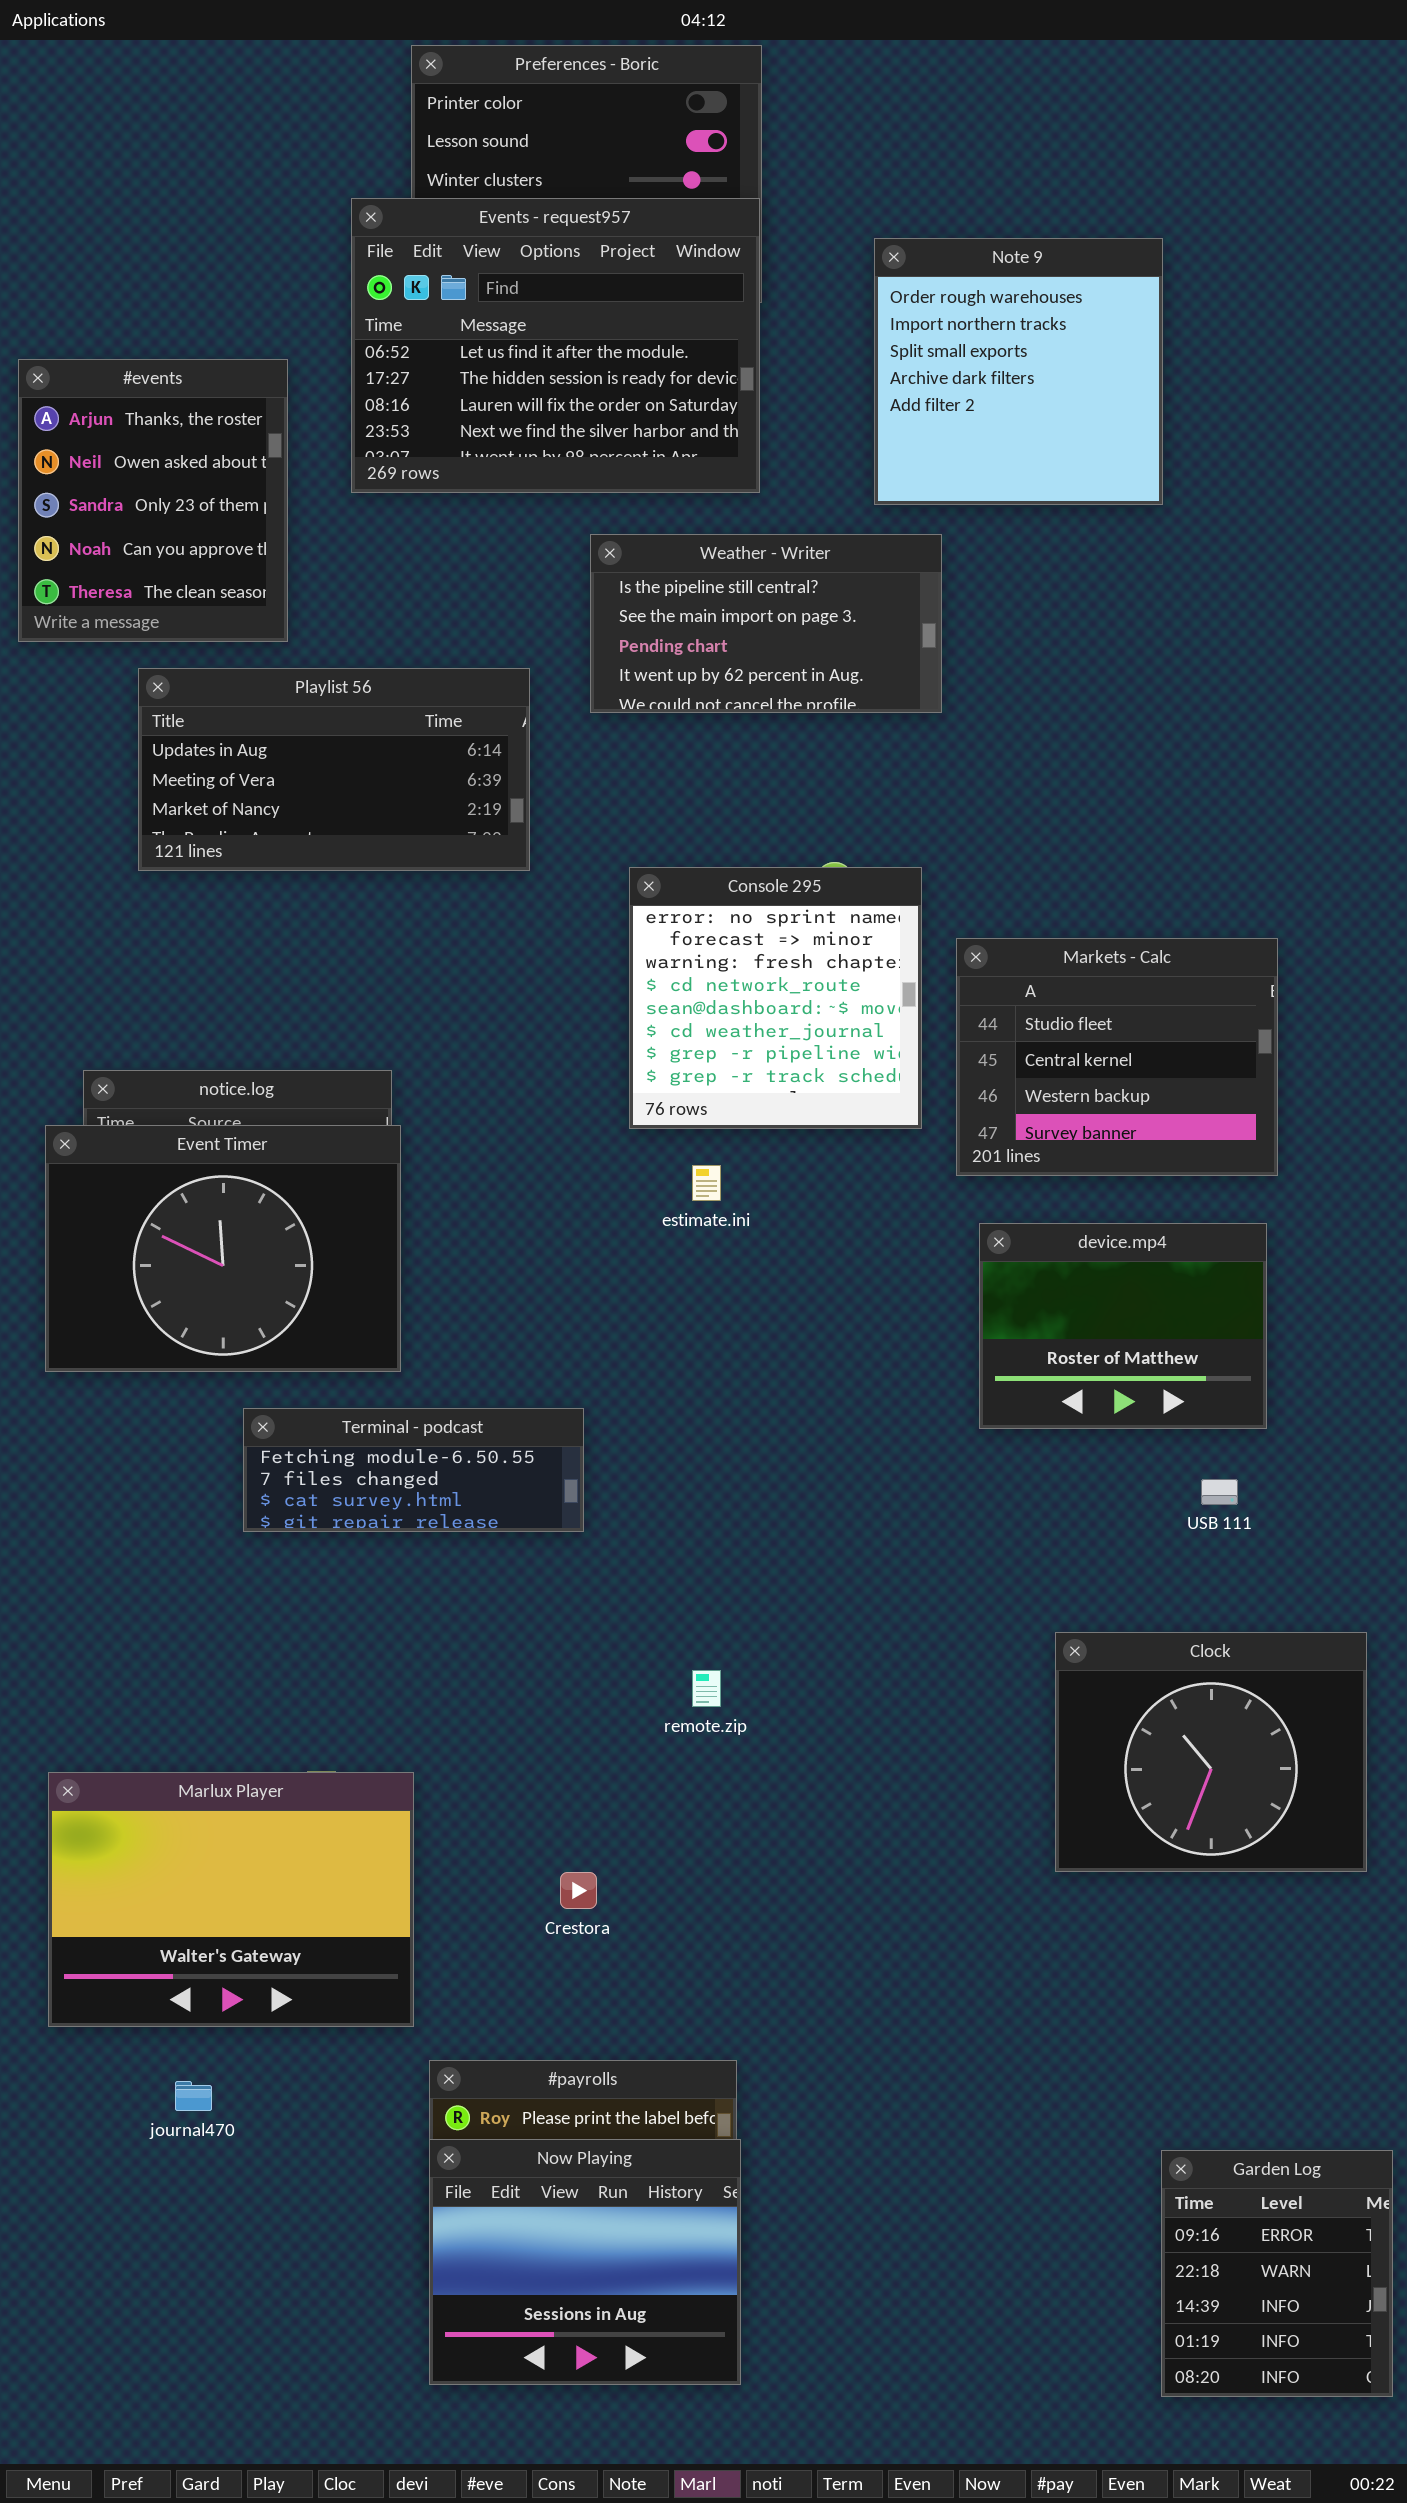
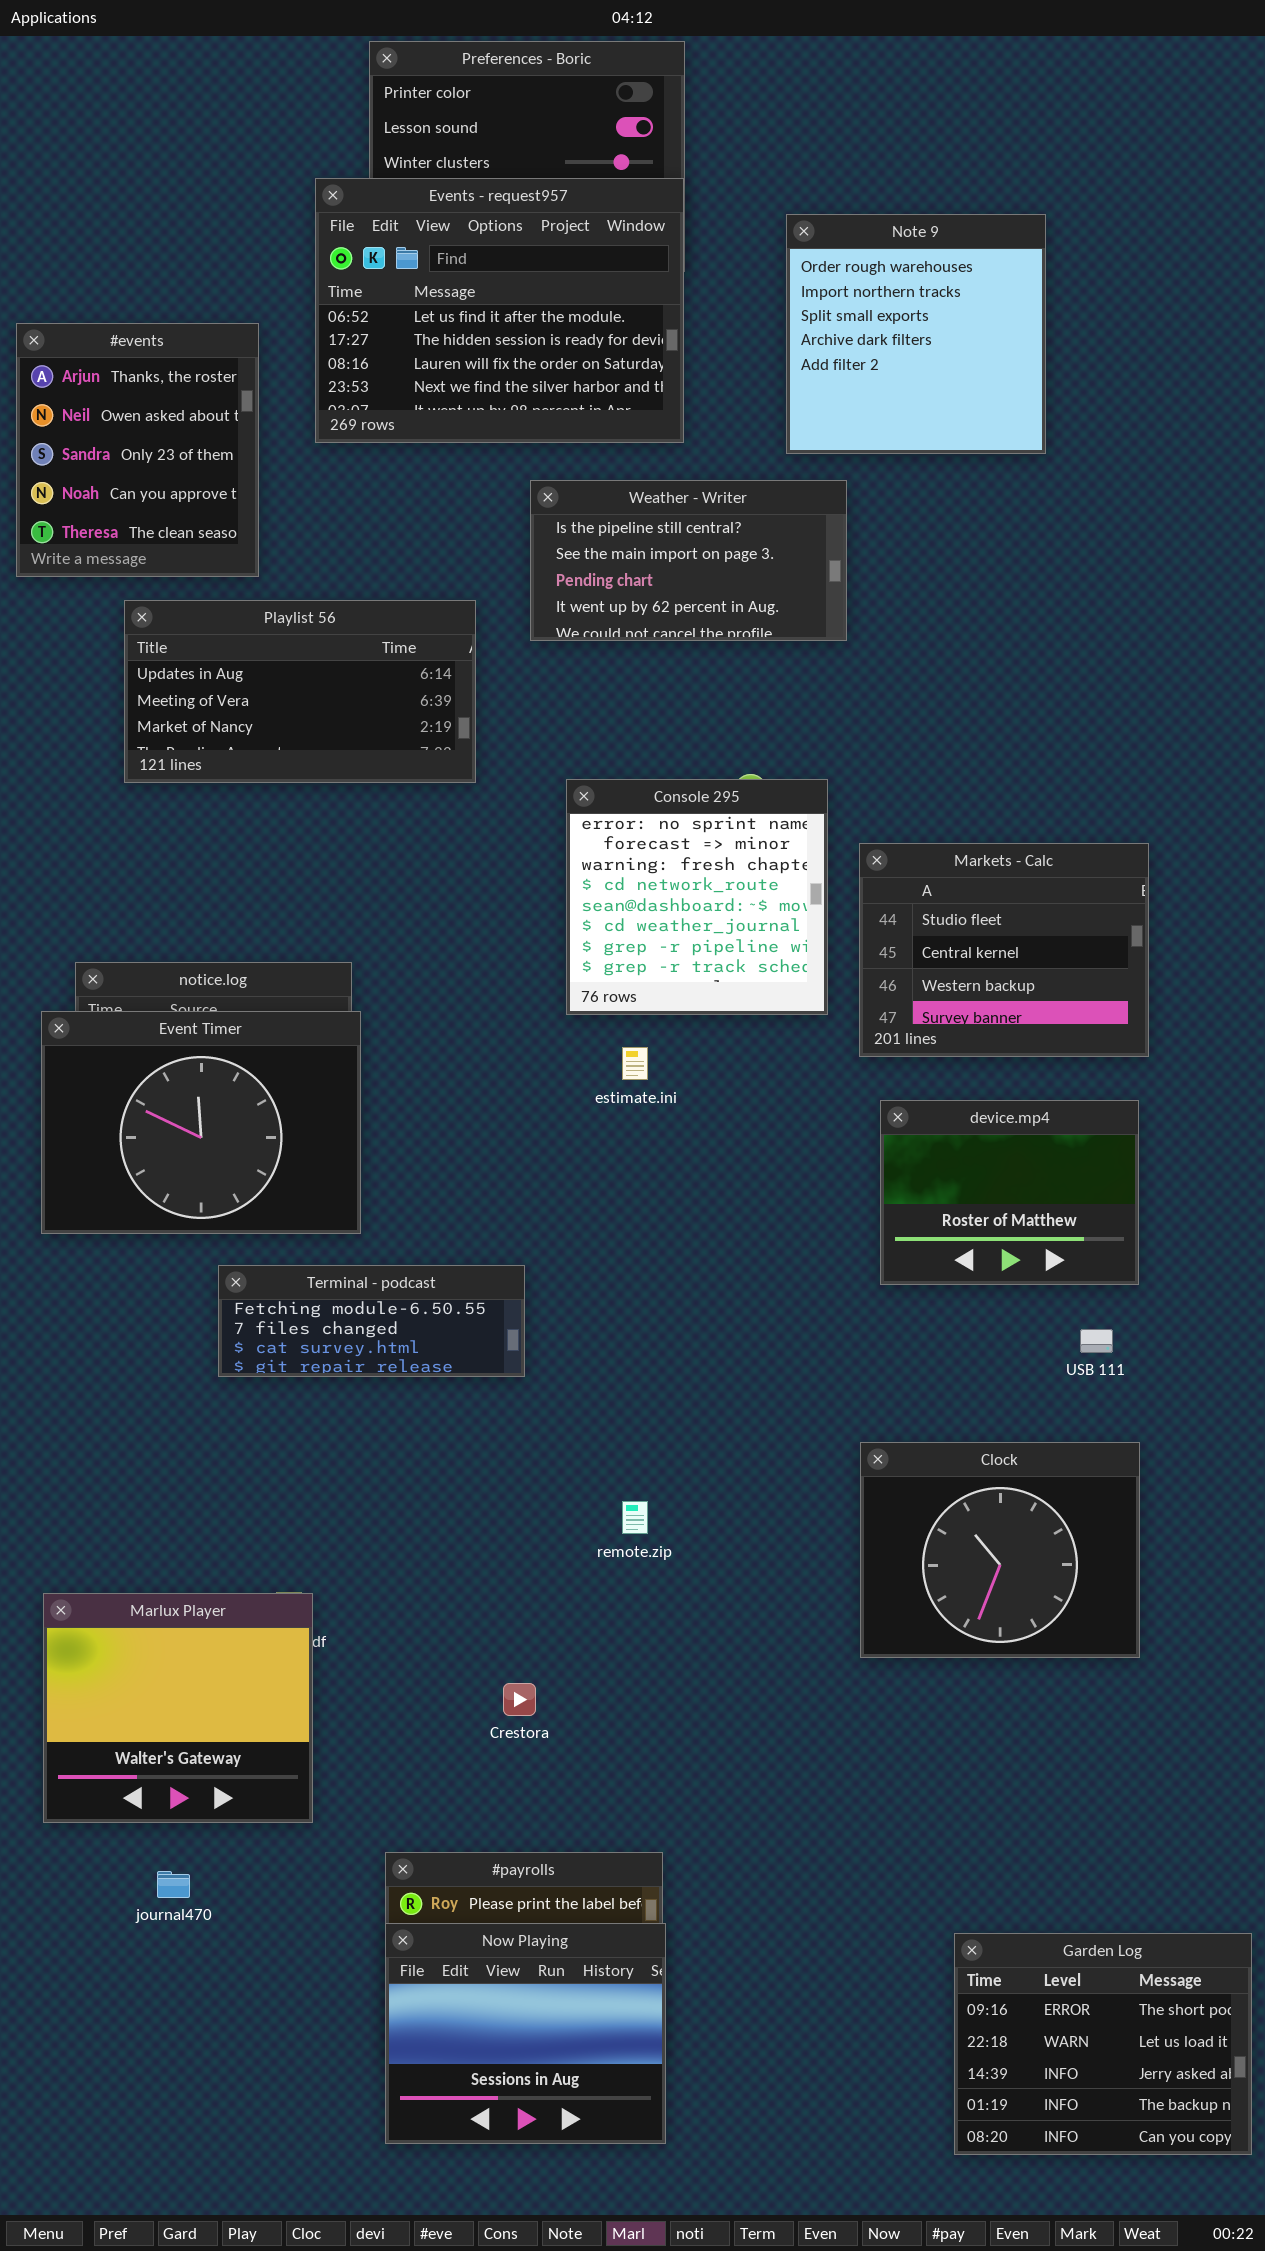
Clock: [1055,1632,1367,1872] -> [860,1442,1140,1658], moved
Marlux Player: [48,1772,414,2027] -> [43,1593,313,1823], resized
Garden Log: [1161,2150,1393,2397] -> [954,1933,1252,2155], resized

